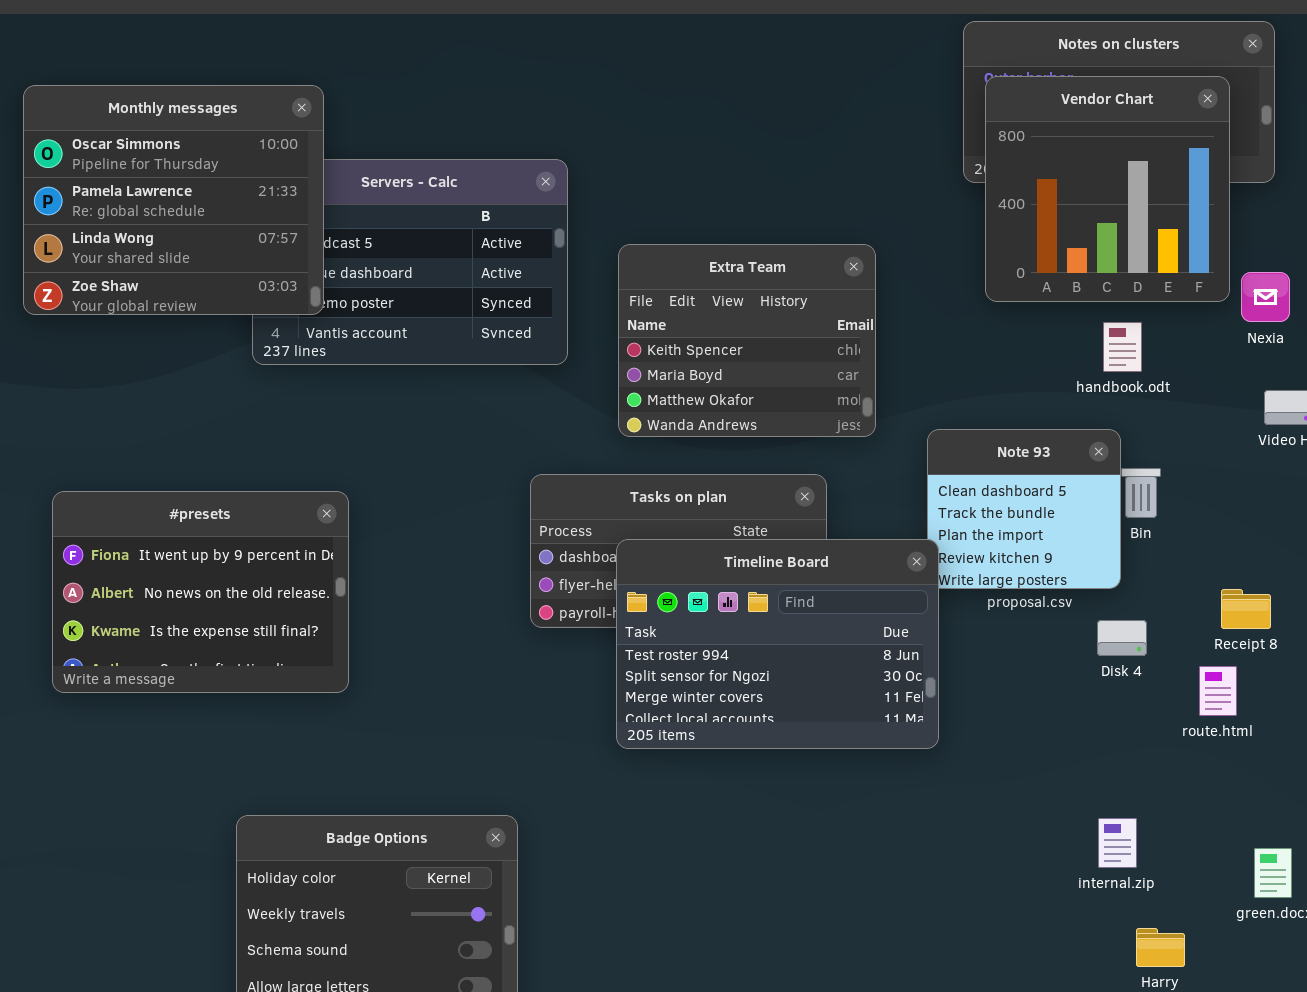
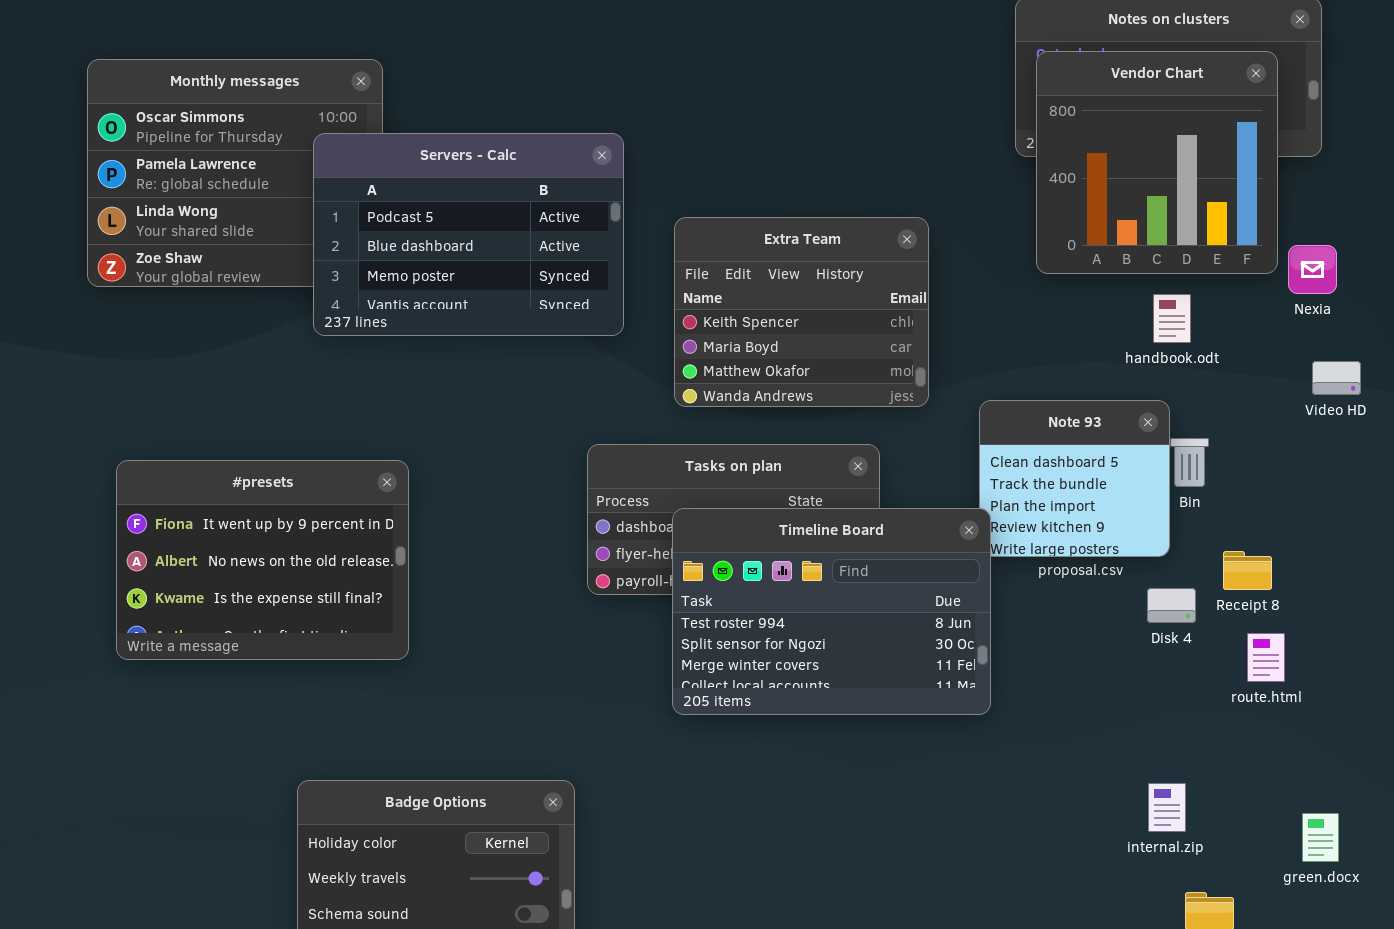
Servers - Calc: [252,159,568,365] -> [313,133,624,336], raised
Receipt 8: [1221,589,1271,629] -> [1223,551,1272,590], moved

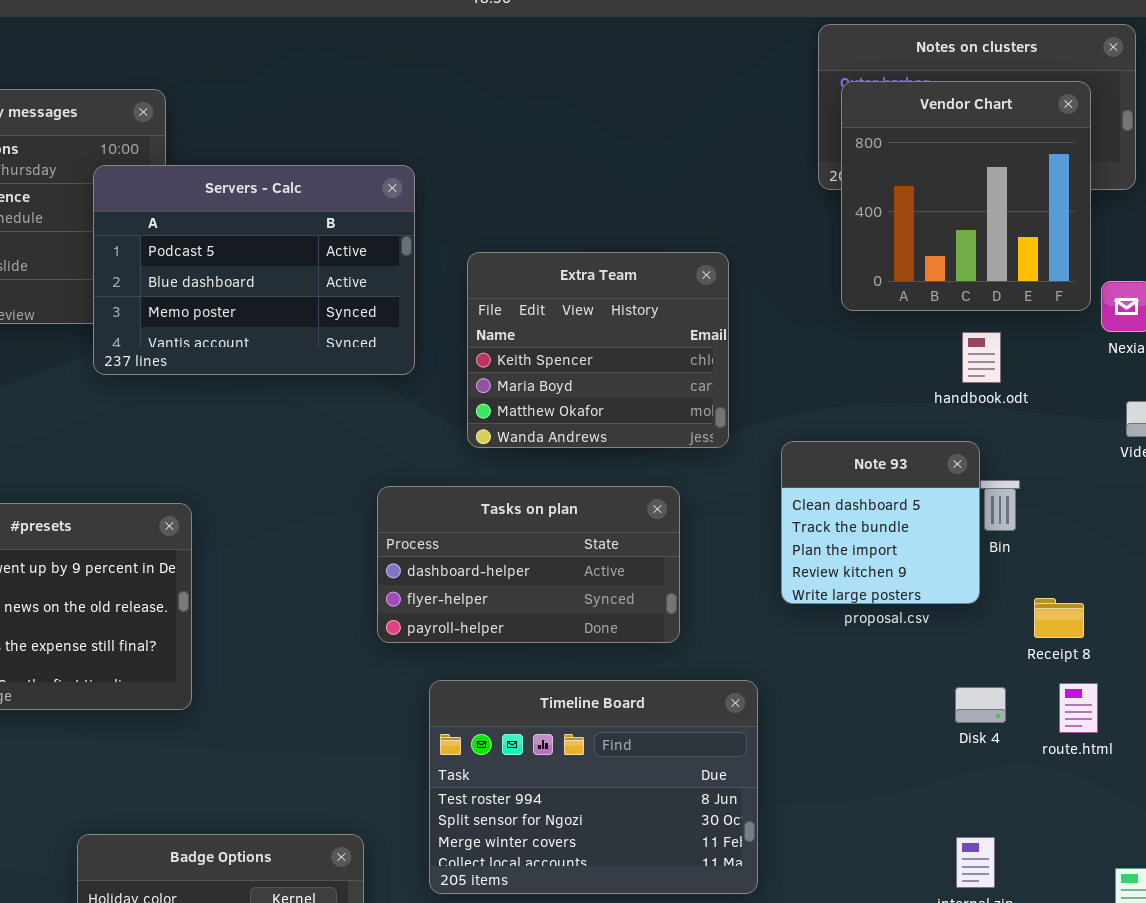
Timeline Board: [672,508,991,715] -> [429,680,758,894], moved
Disk 4: [1147,588,1196,623] -> [955,687,1006,723], moved

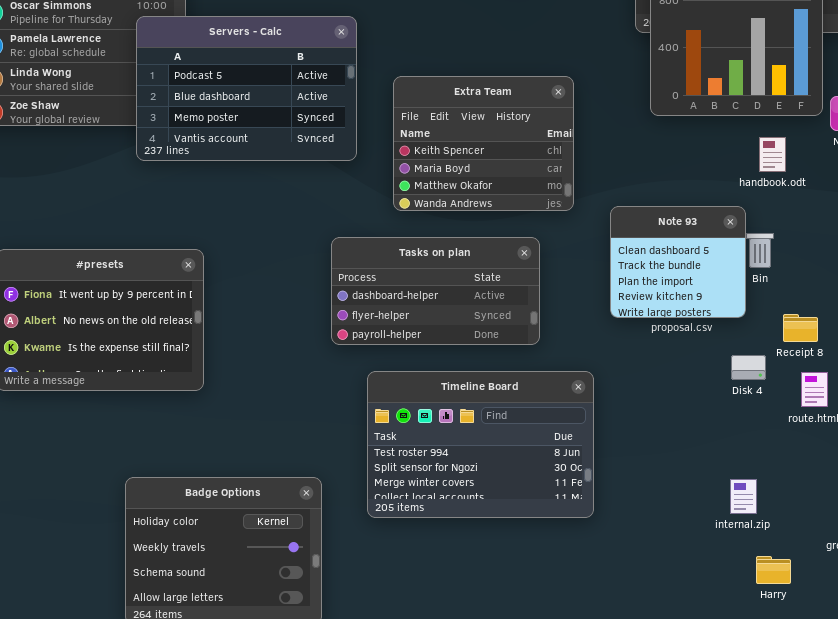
handbook.odt: [962,332,1001,383] -> [759,137,786,172], moved
Disk 4: [955,687,1006,723] -> [731,355,766,380], moved

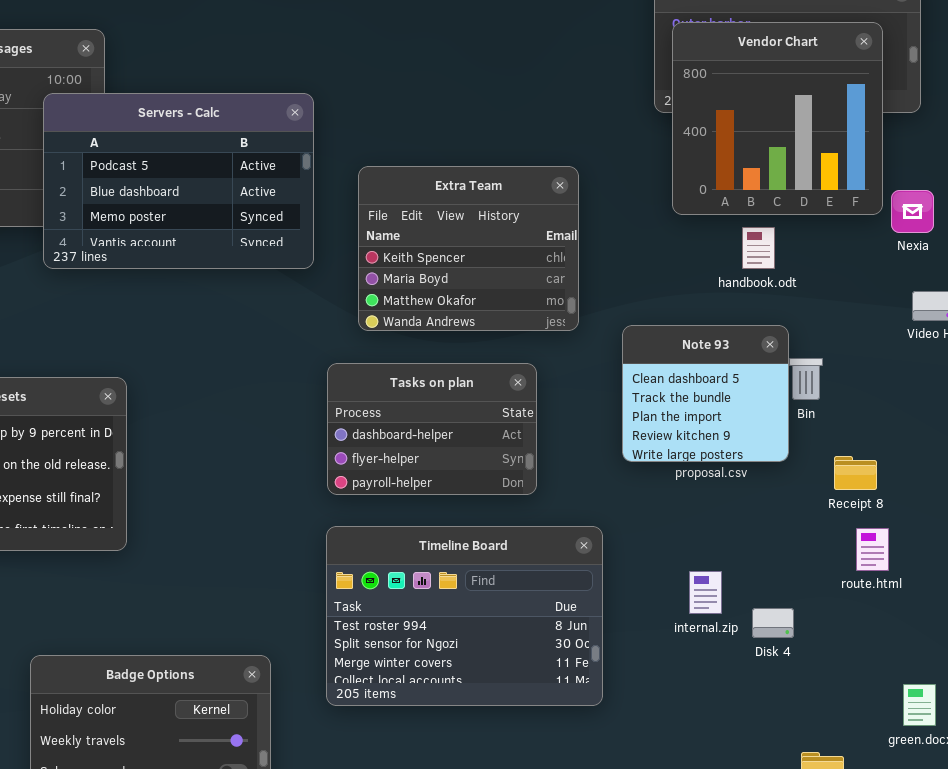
handbook.odt: [759,137,786,172] -> [742,227,775,269], moved
Tasks on plan: [331,237,540,345] -> [327,363,537,495], resized
Disk 4: [731,355,766,380] -> [752,608,794,638], moved
internal.zip: [730,479,757,514] -> [689,571,722,614], moved

